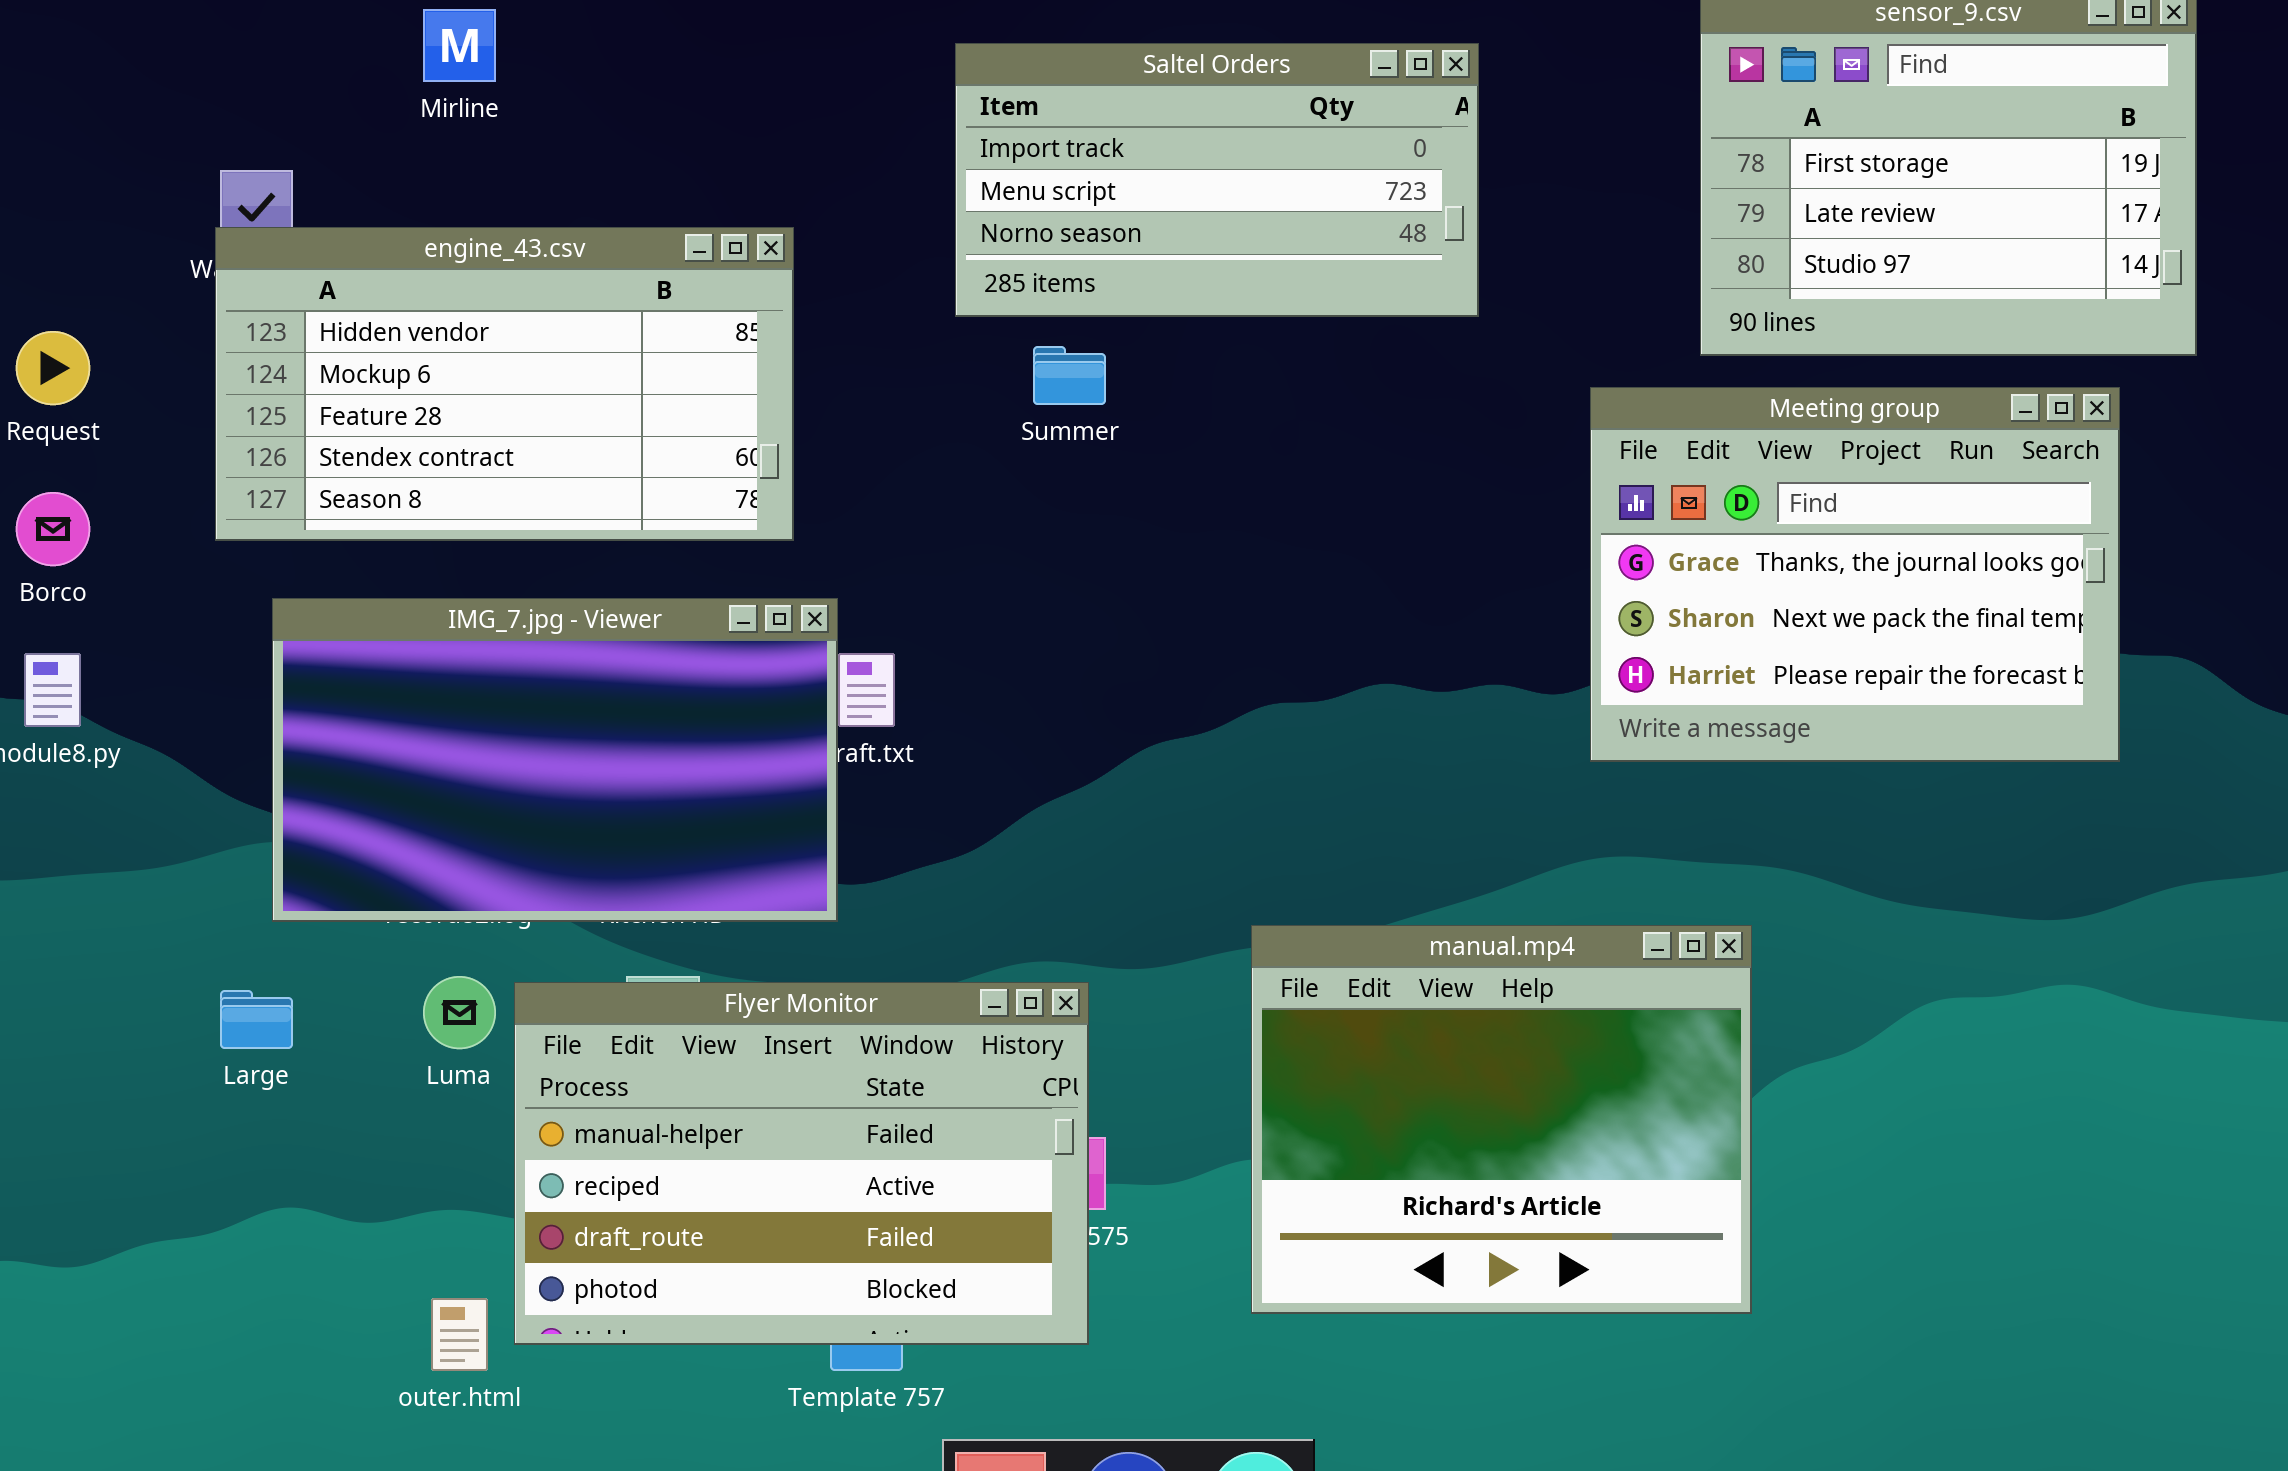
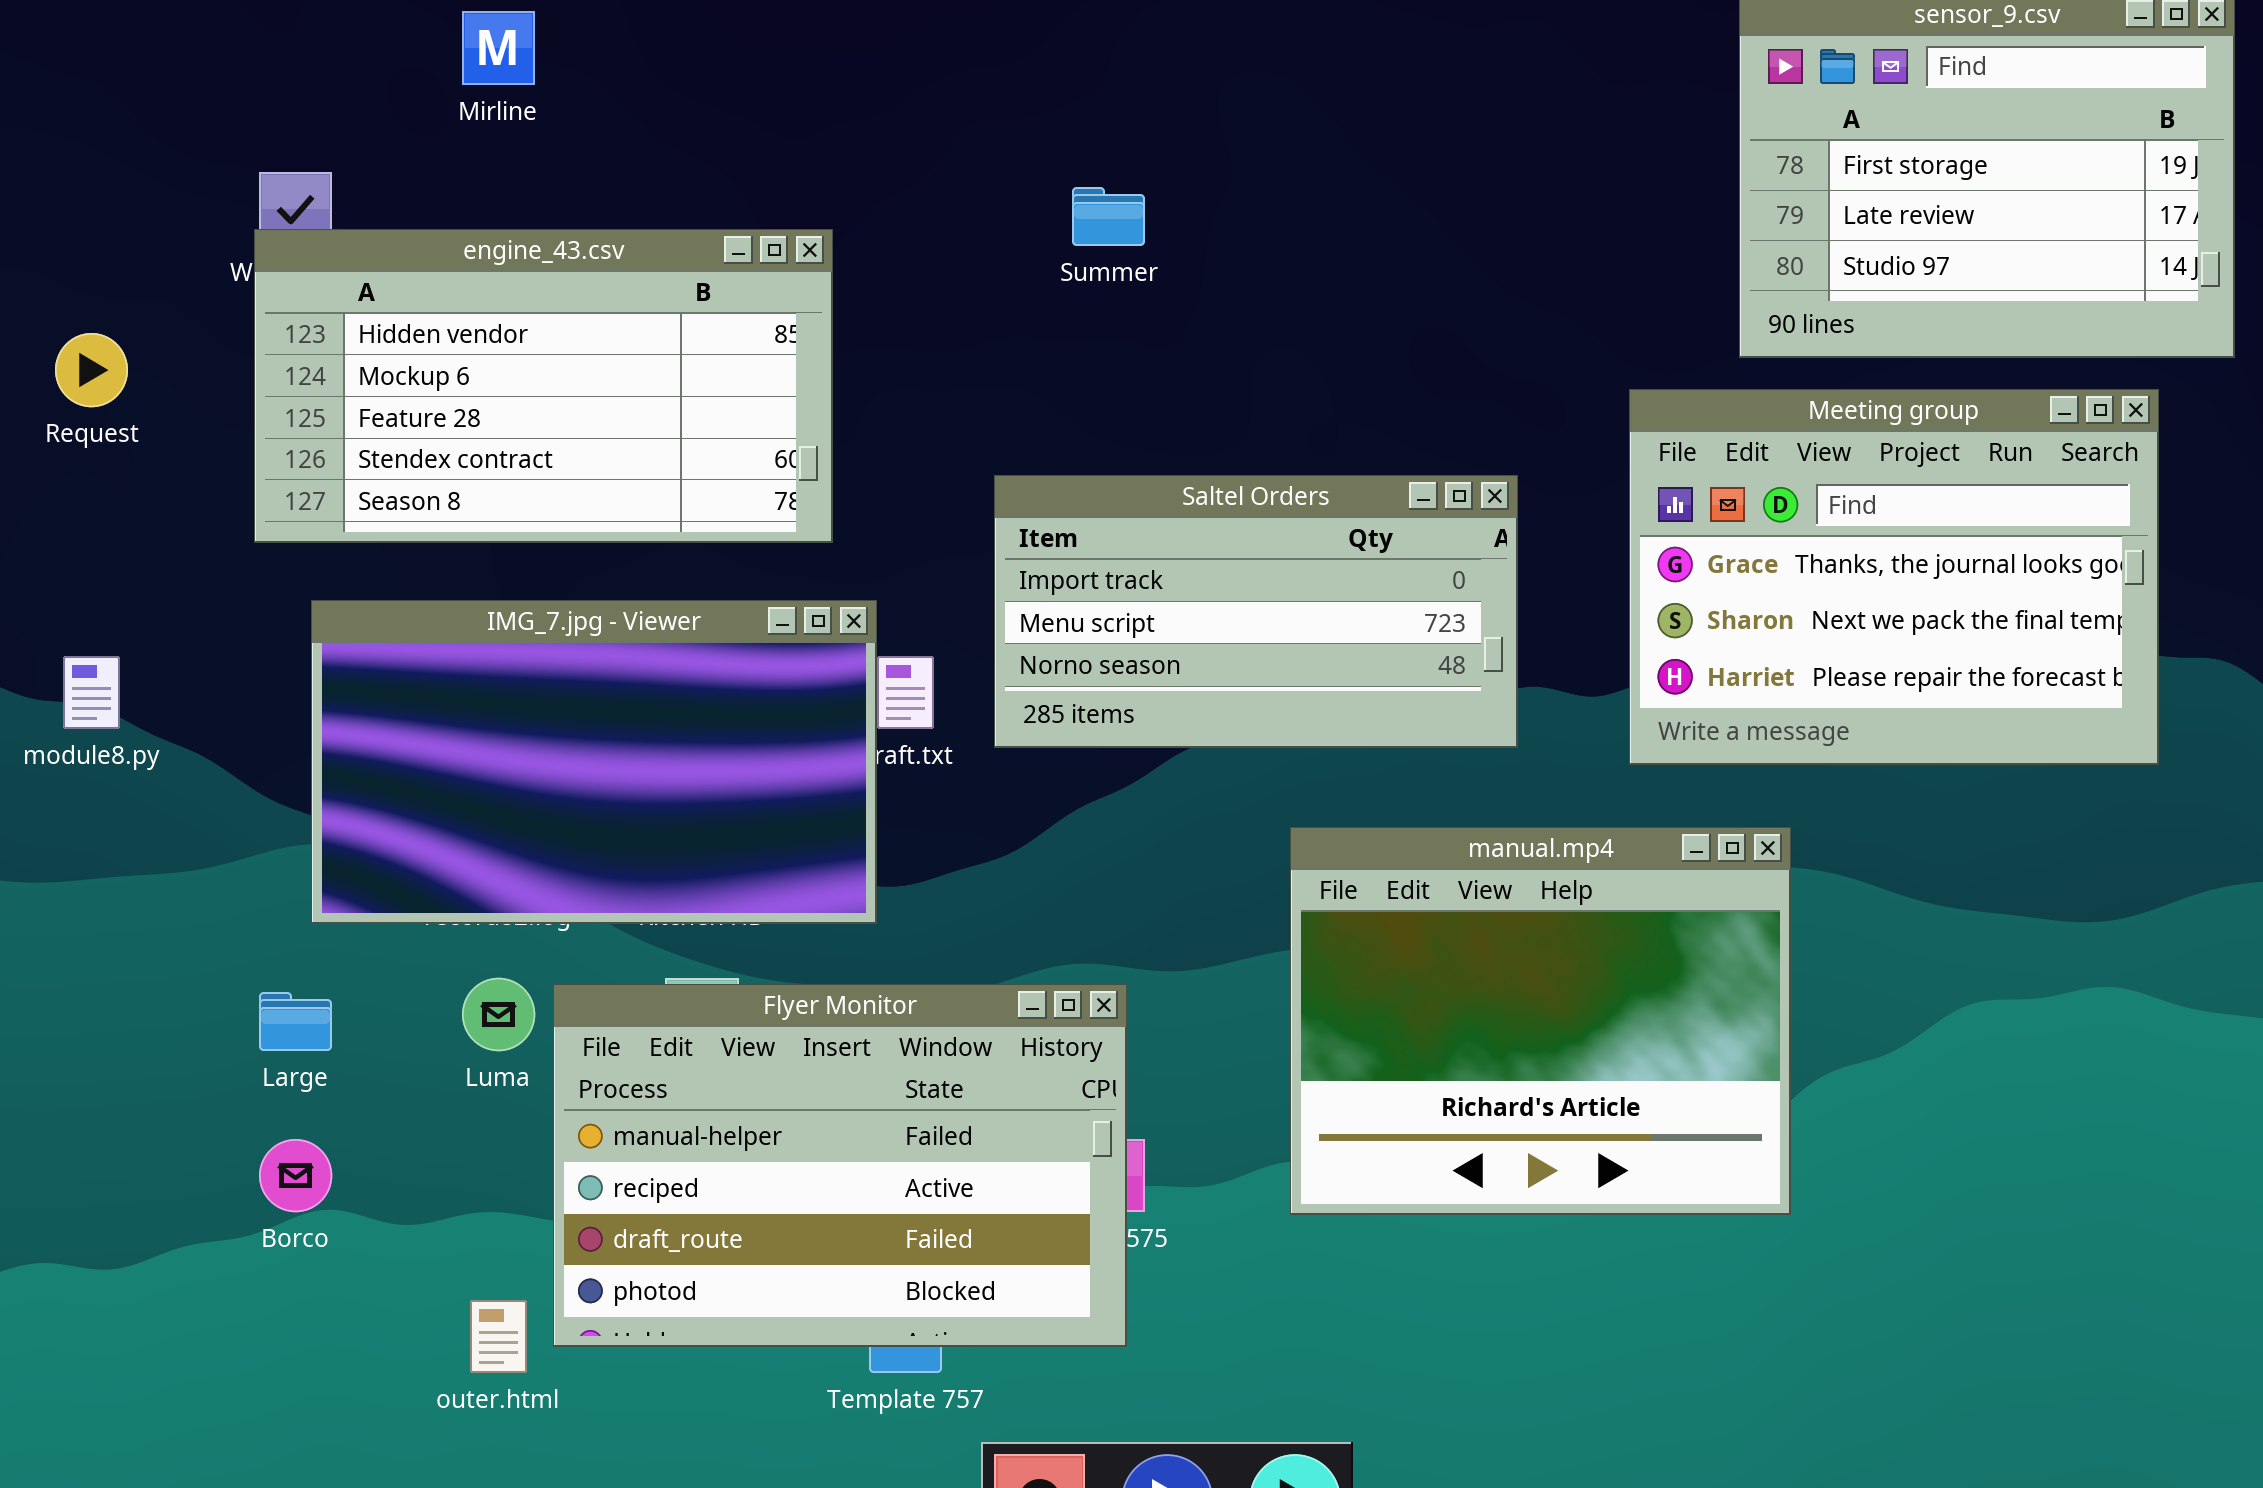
Saltel Orders: [955,43,1479,317] -> [994,475,1518,748], moved
Summer: [1033,346,1106,405] -> [1072,187,1145,246], moved
Borco: [16,492,90,566] -> [259,1139,332,1212], moved
manual.mp4: [1251,925,1752,1314] -> [1290,827,1791,1215], moved

